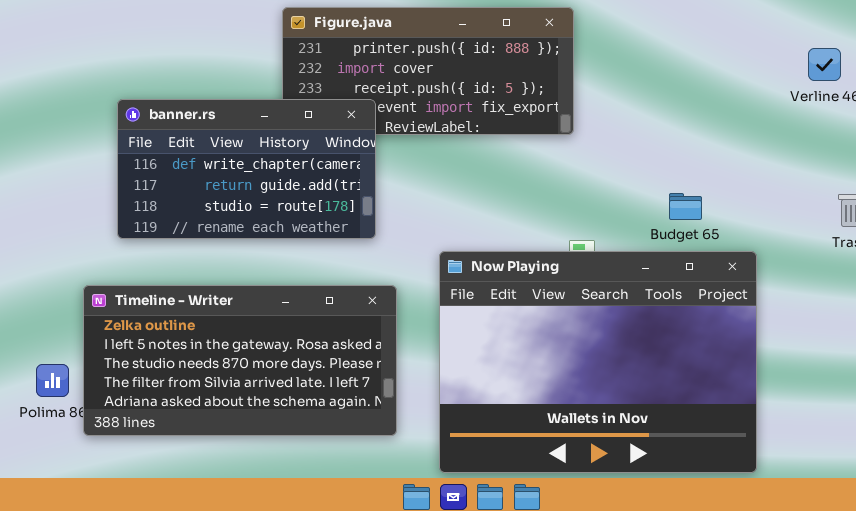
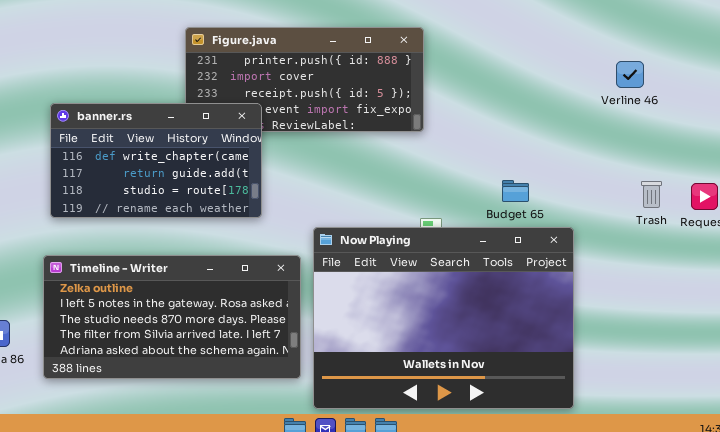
Timeline - Writer: [83,285,397,436] -> [43,255,301,379], moved

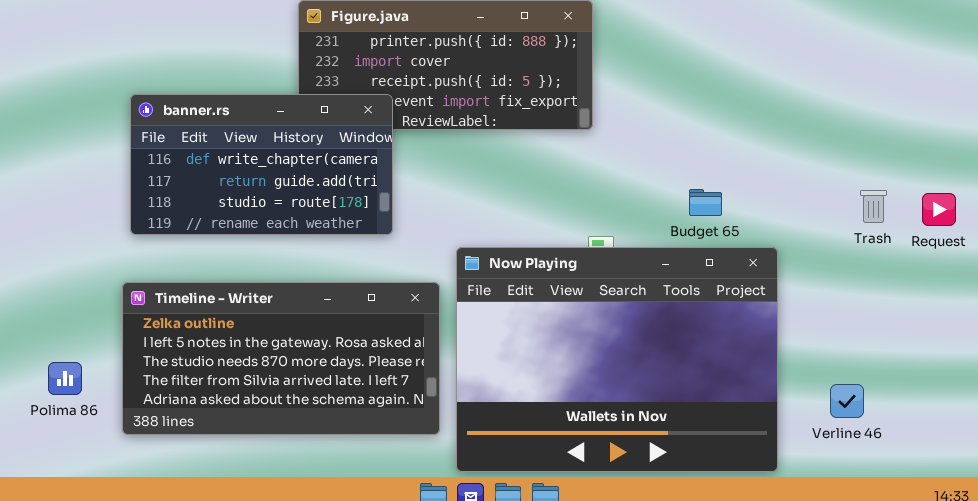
Verline 46: [616,61,644,88] -> [830,384,864,418], moved

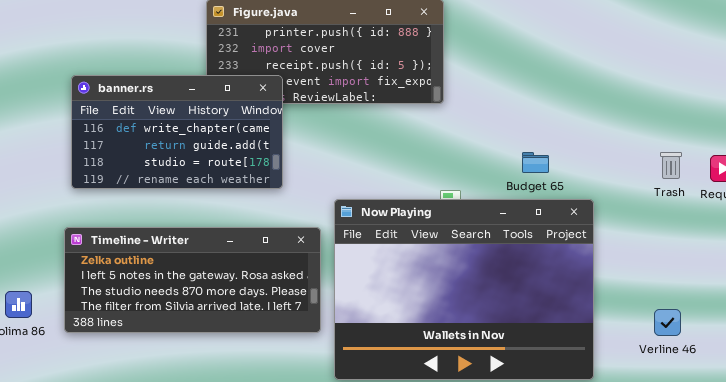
Timeline - Writer: [122,282,440,435] -> [64,227,321,333], resized
Verline 46: [830,384,864,418] -> [654,309,681,336], moved

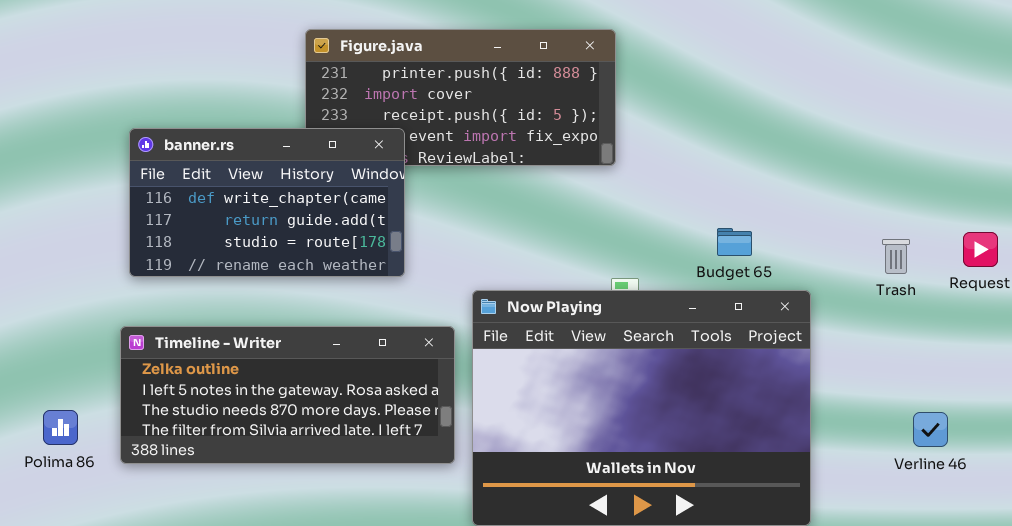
Trash: [660,152,682,179] -> [882,239,910,274], moved
Verline 46: [654,309,681,336] -> [913,412,948,447], moved

